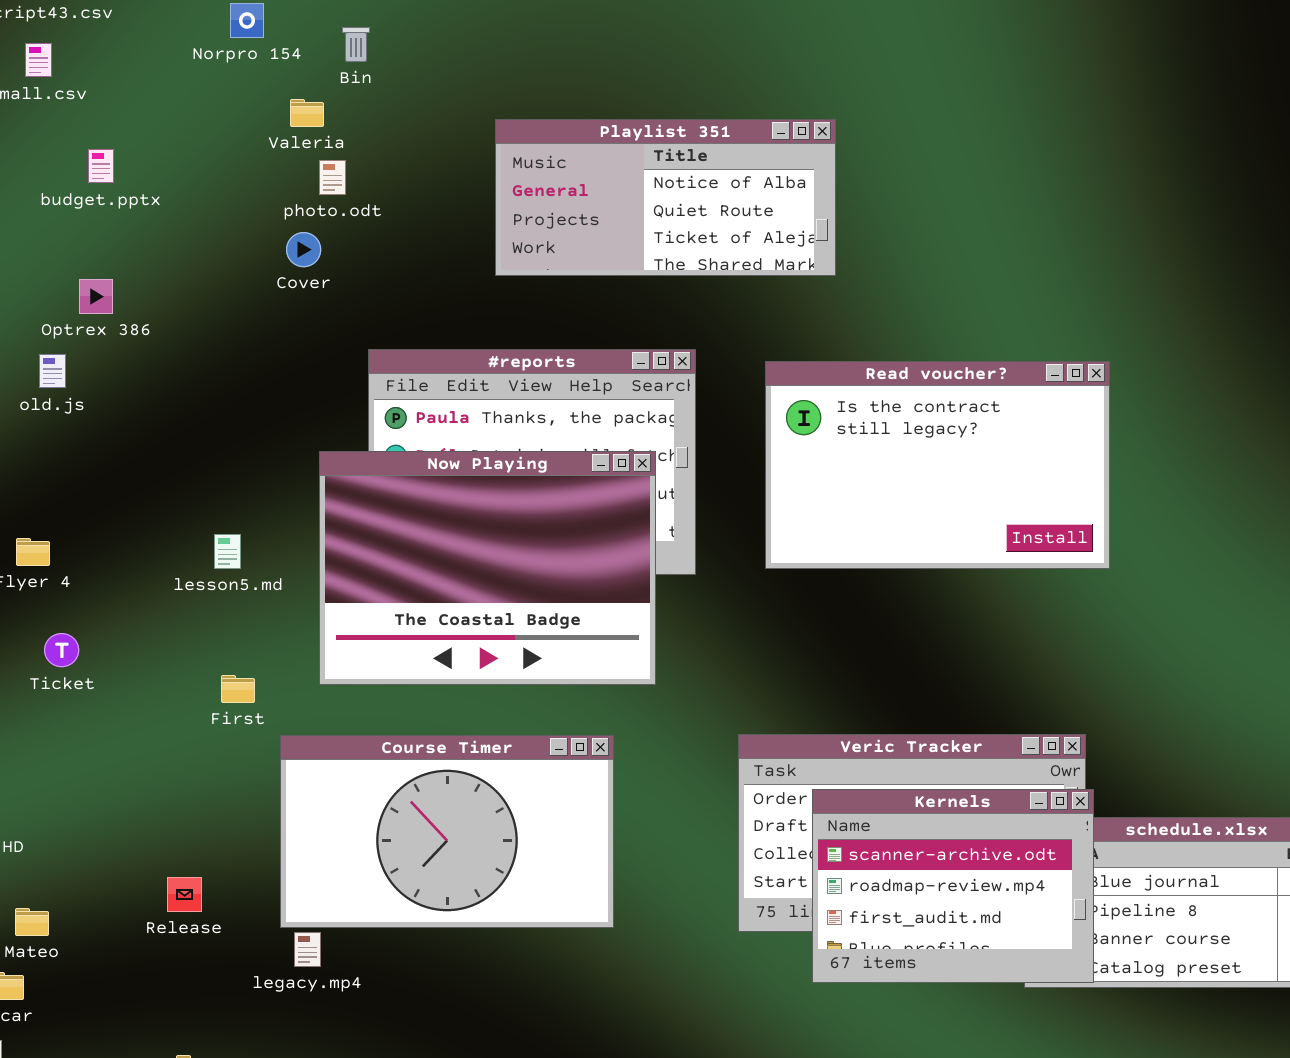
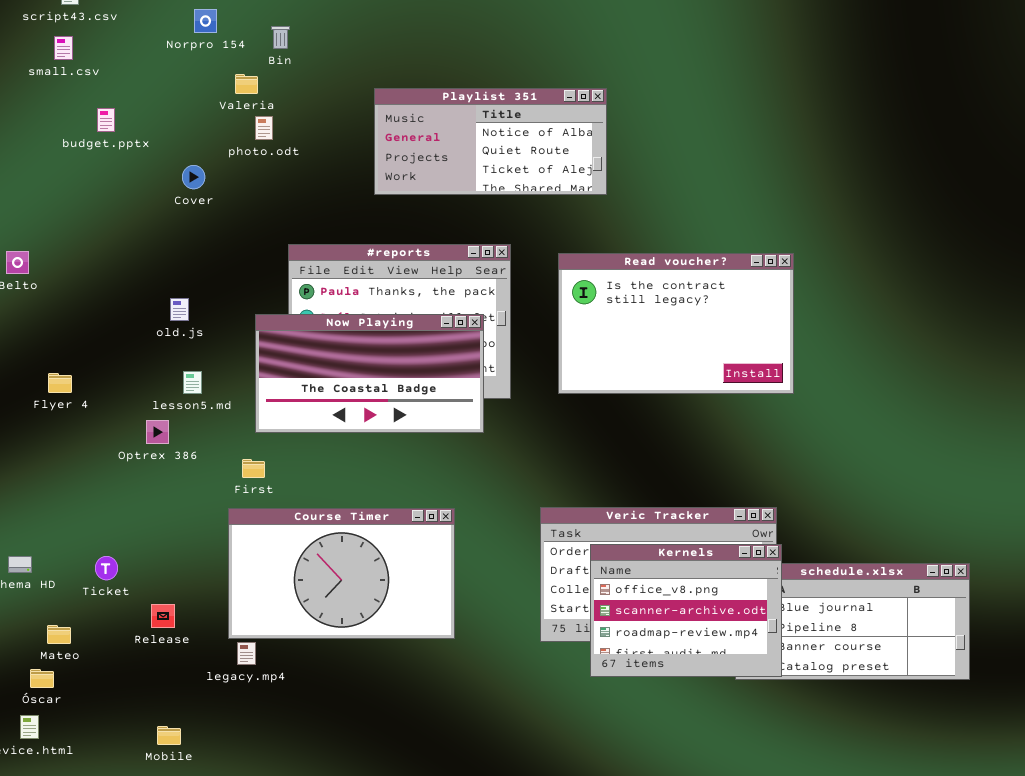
Cover: [286,232,321,267] -> [182,165,205,189], moved
Optrex 386: [79,279,113,314] -> [146,420,169,444], moved
old.js: [39,354,66,388] -> [170,298,189,321], moved
Now Playing: [319,451,656,685] -> [255,314,484,433], resized
Ticket: [44,633,79,667] -> [95,556,118,580], moved
First: [221,675,255,703] -> [242,459,265,478], moved
Kernels: [812,789,1094,983] -> [590,544,782,677], scrolled up 1 row

